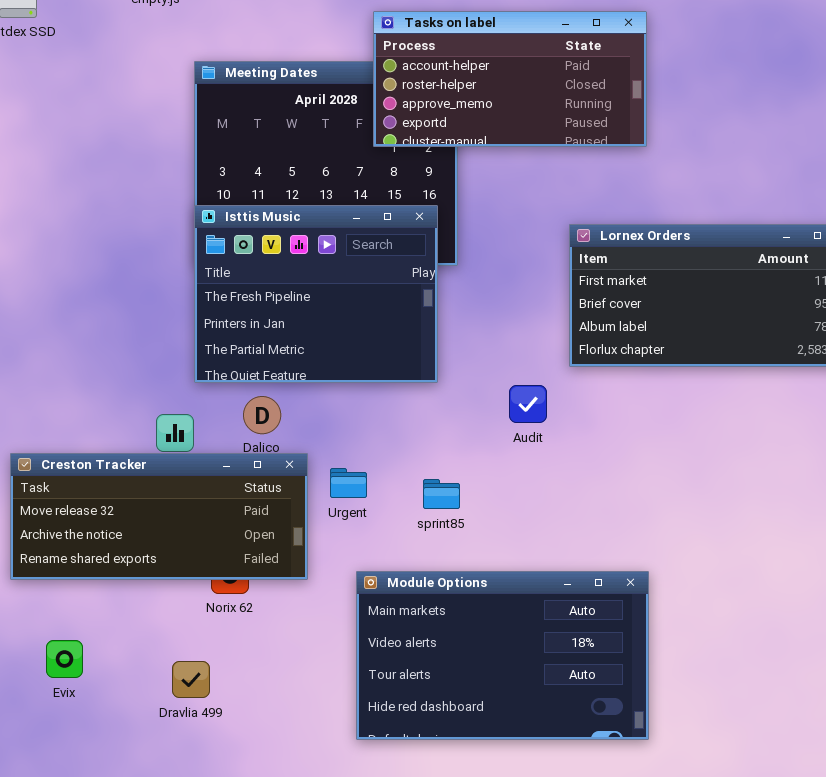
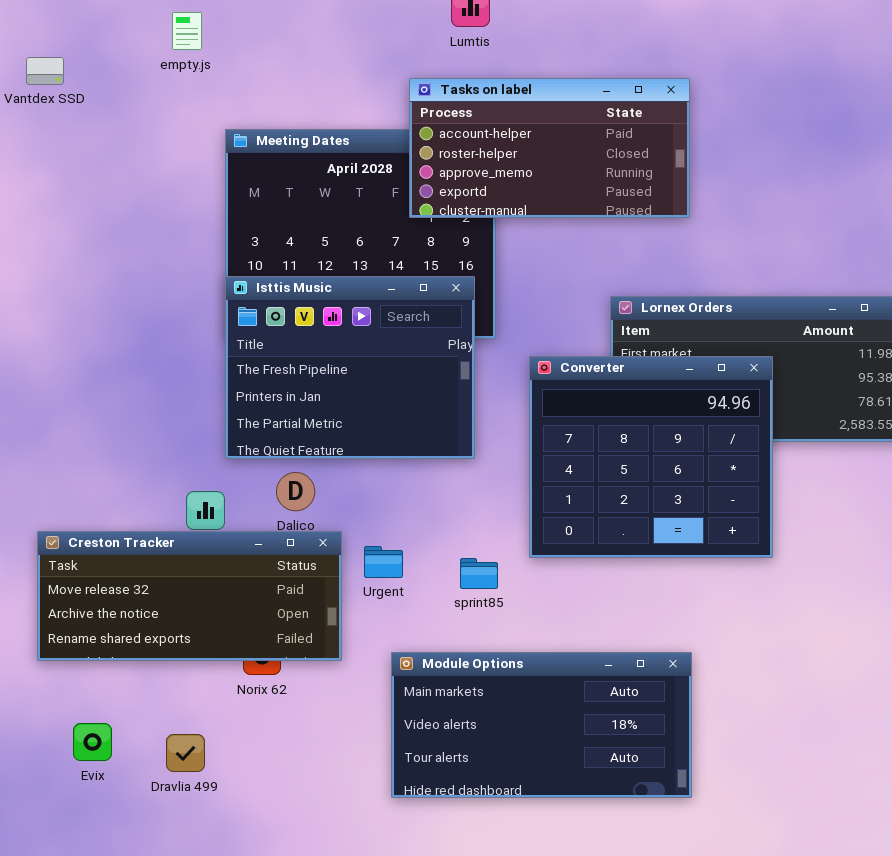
Converter: none -> [529,356,773,558], opened
Module Options: [356,571,649,740] -> [391,652,692,798], resized
Dravlia 499: [172,661,210,698] -> [166,734,205,772], moved

